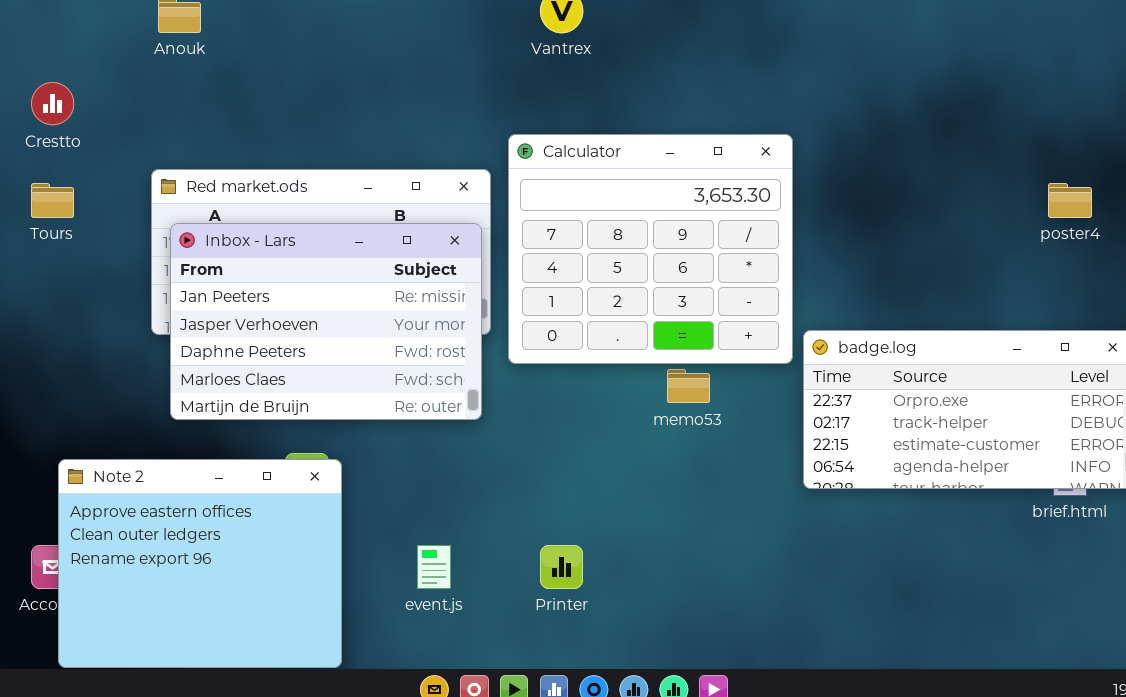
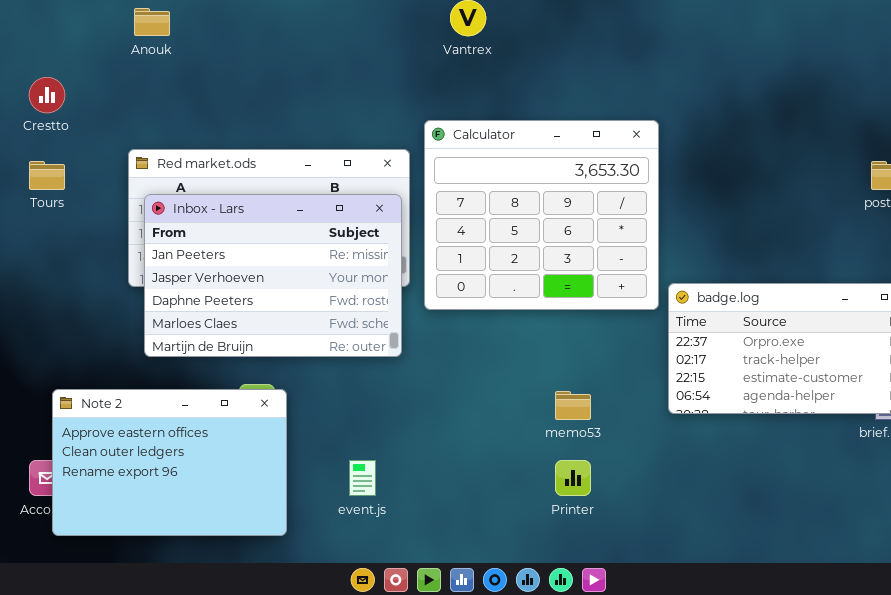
memo53: [667,369,710,403] -> [555,391,591,420], moved
Note 2: [58,459,342,668] -> [52,389,287,536], resized
Printer: [540,545,583,589] -> [555,460,591,496], moved

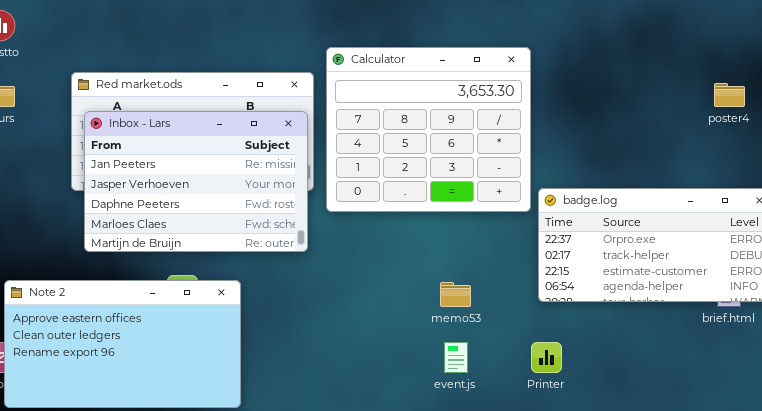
Note 2: [52,389,287,536] -> [4,280,241,408], resized
event.js: [349,460,376,496] -> [444,342,468,373], moved
Printer: [555,460,591,496] -> [531,342,562,373], moved

